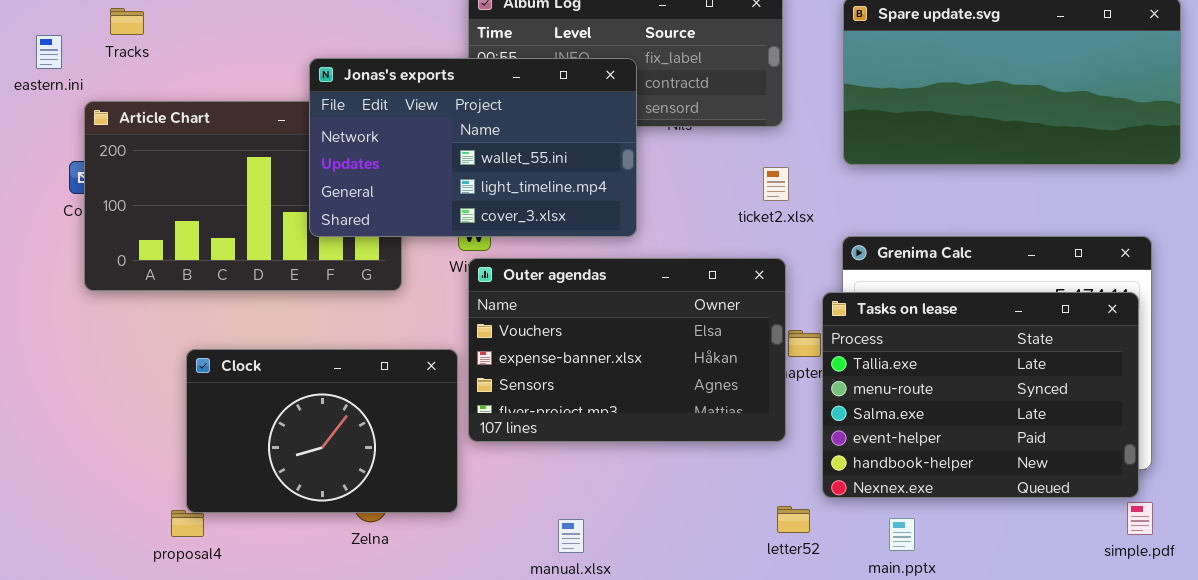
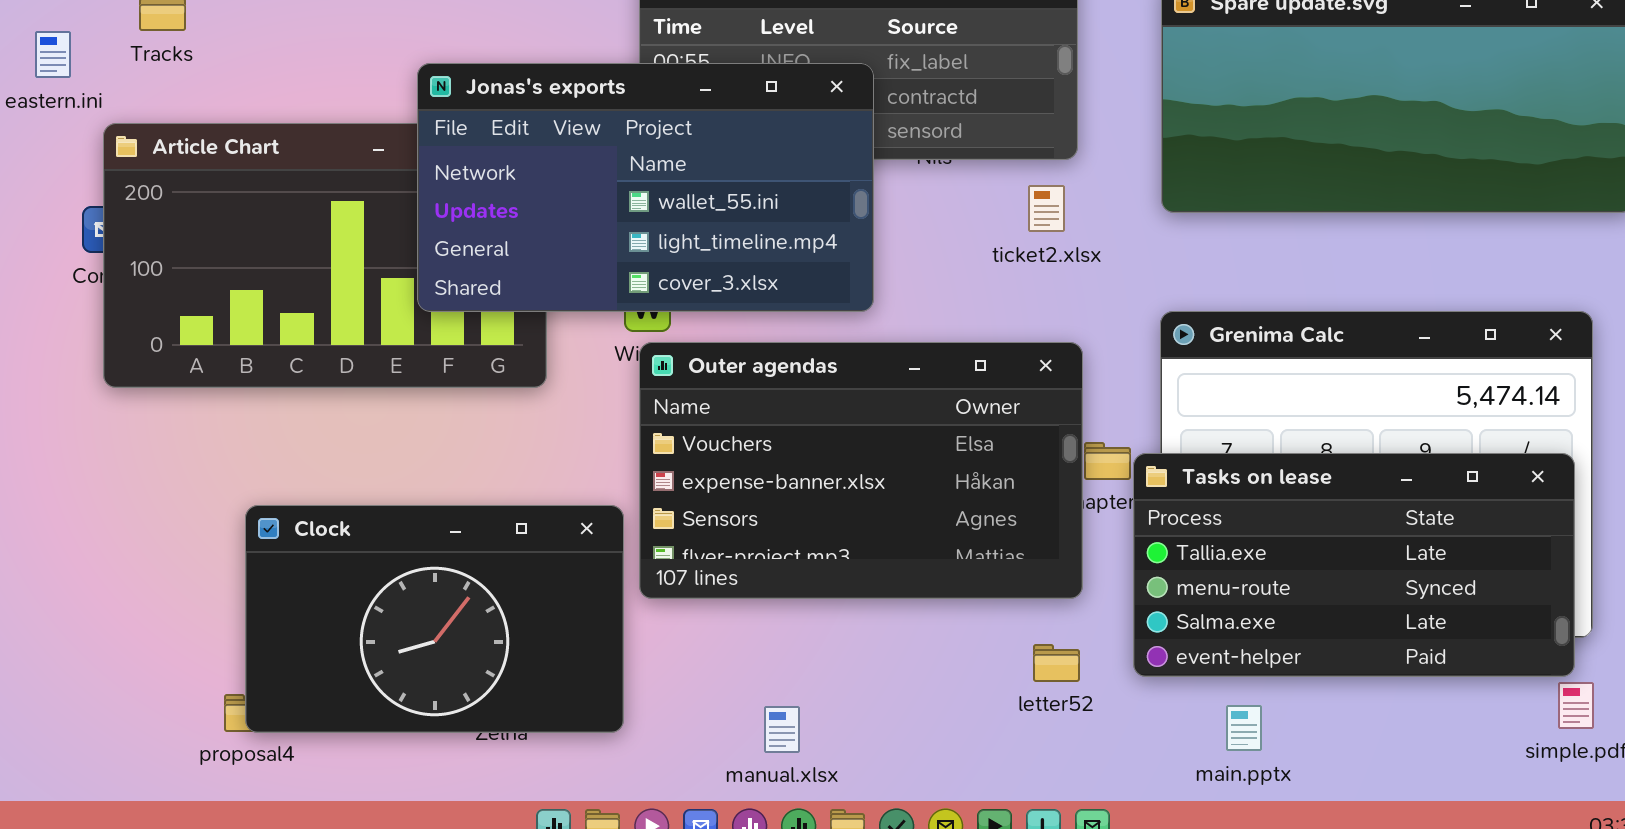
ticket2.xlsx: [763,167,789,201] -> [1028,185,1065,232], moved
Tasks on lease: [822,292,1139,498] -> [1133,453,1575,677], resized
Clock: [186,349,458,513] -> [245,505,624,733], moved
letter52: [777,506,810,533] -> [1033,644,1080,682], moved

